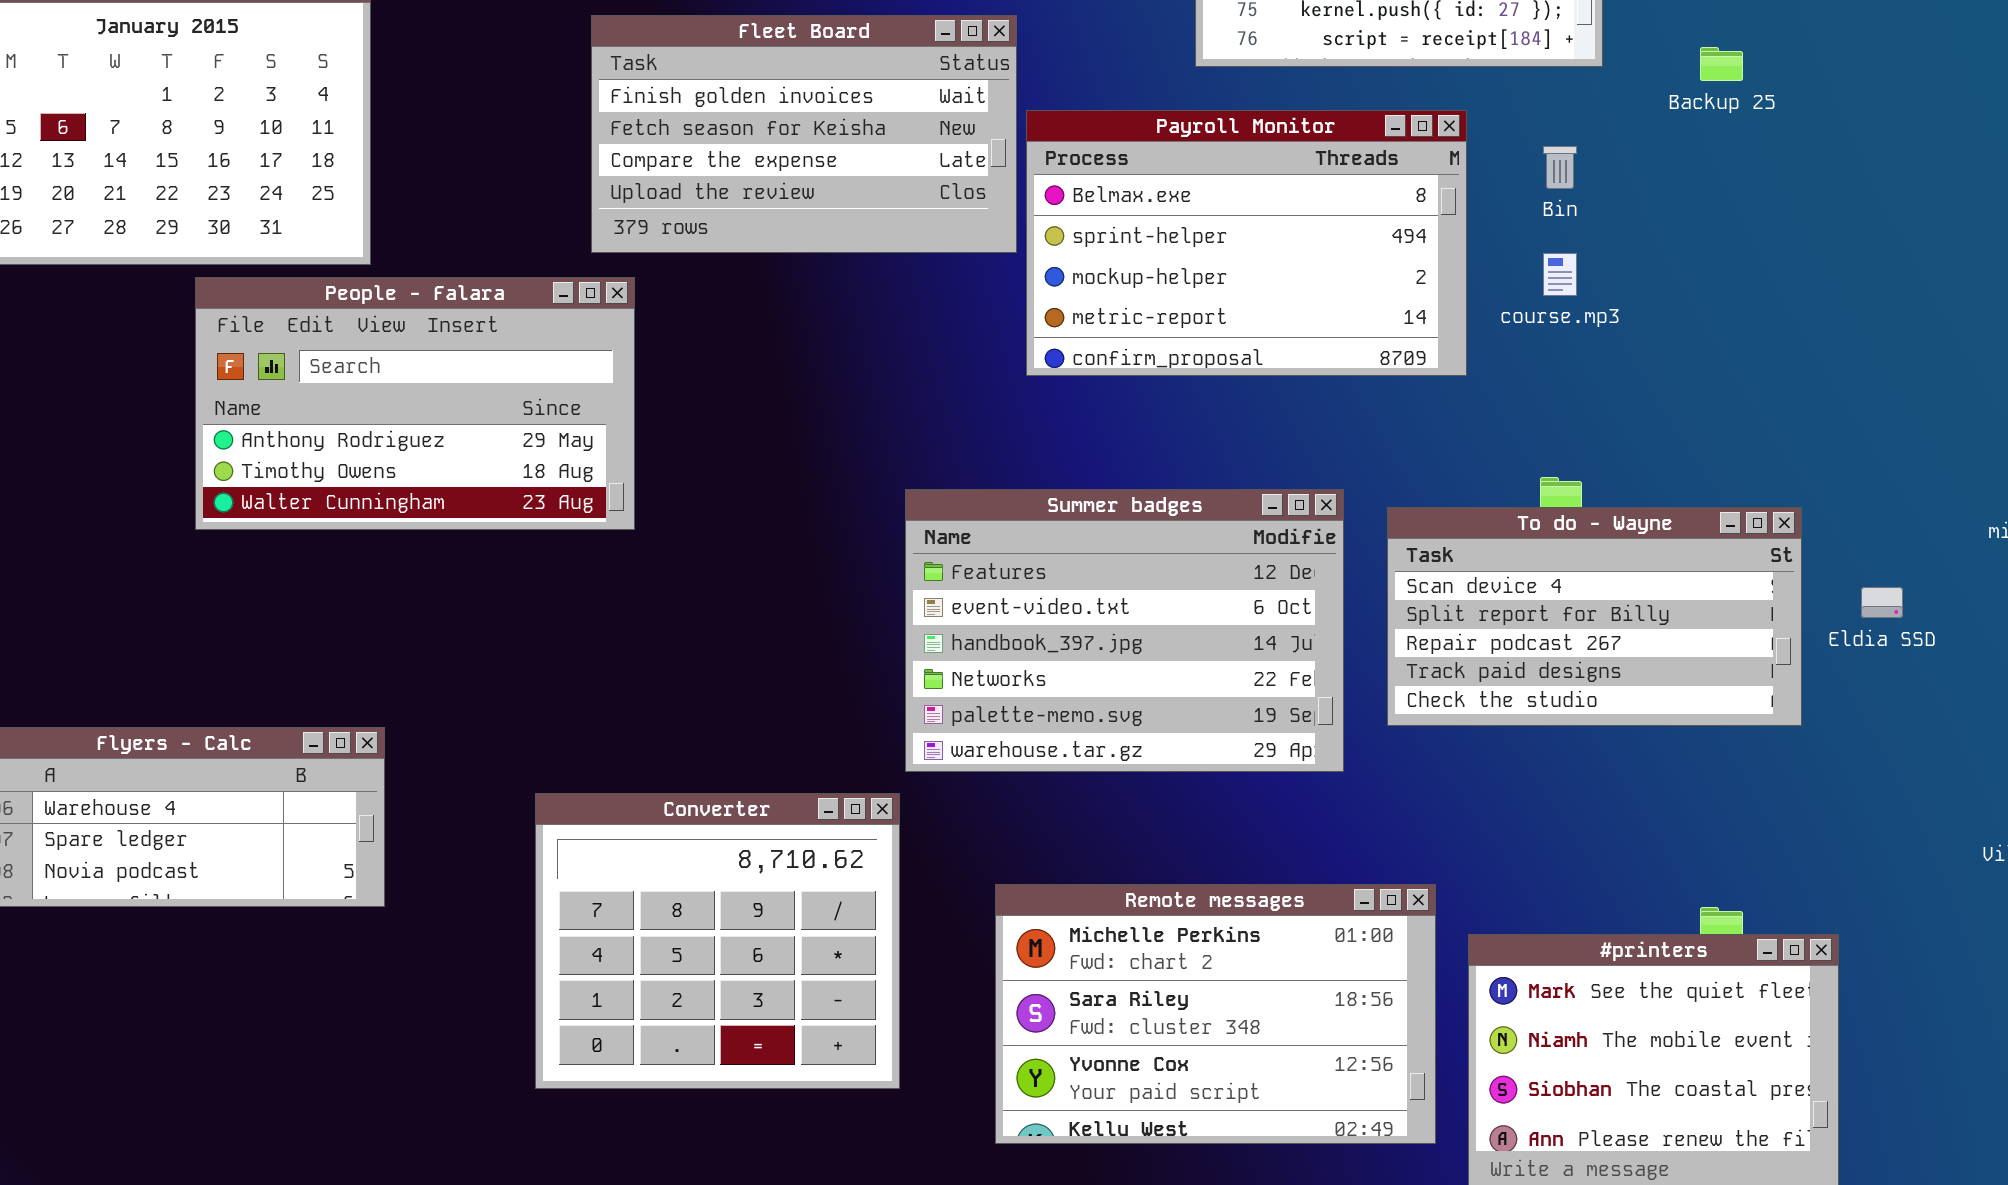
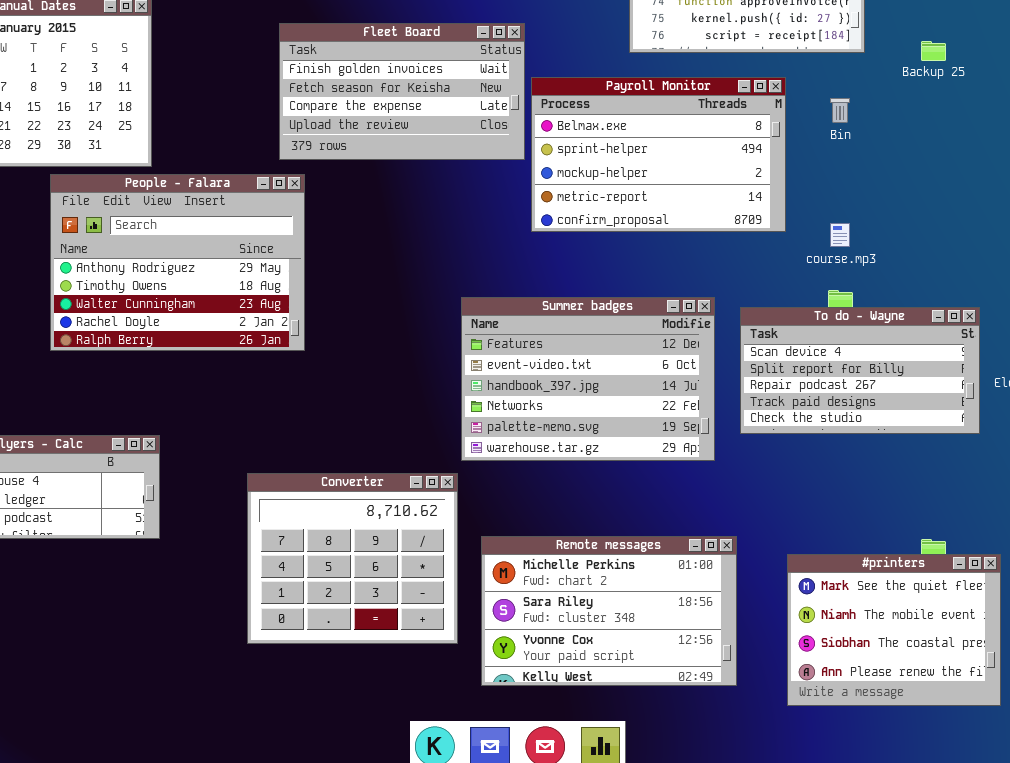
course.mp3: [1543,253,1577,296] -> [830,223,850,247], moved
People - Falara: [195,277,635,530] -> [50,174,305,351], resized
Remote messages: [995,884,1436,1144] -> [481,536,737,686], moved

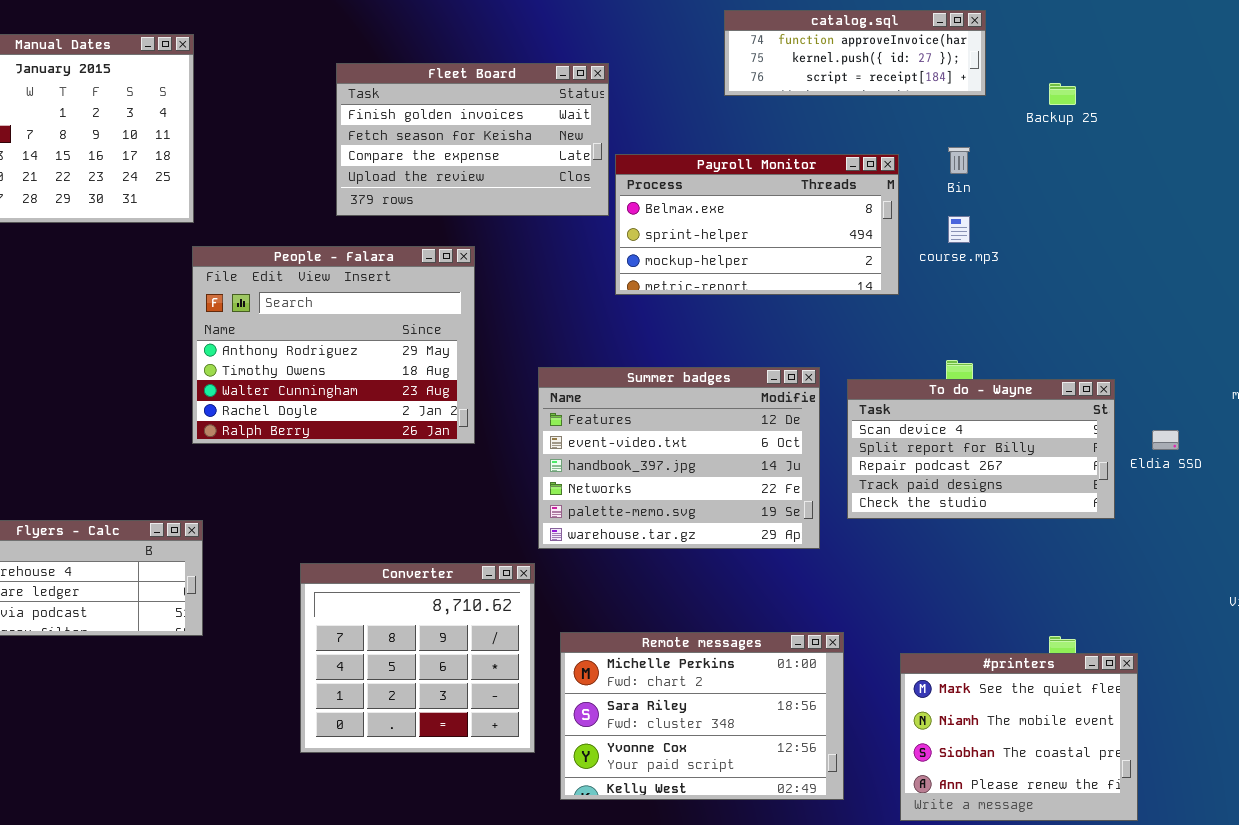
Payroll Monitor: [531,77,786,232] -> [615,154,899,295], resized
People - Falara: [50,174,305,351] -> [192,246,475,444], moved
course.mp3: [830,223,850,247] -> [948,216,970,243], moved

